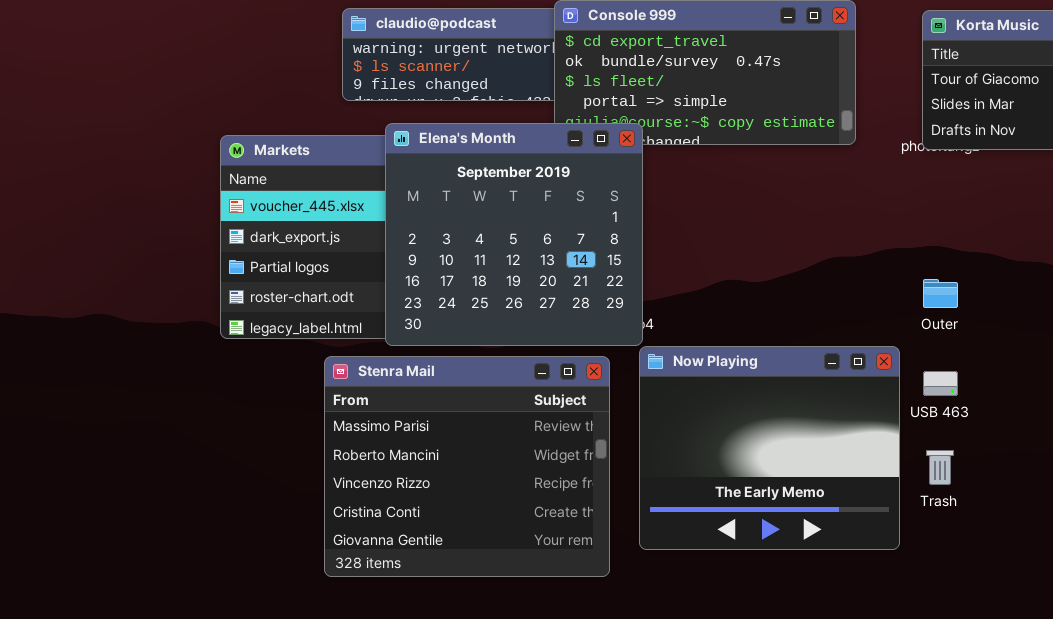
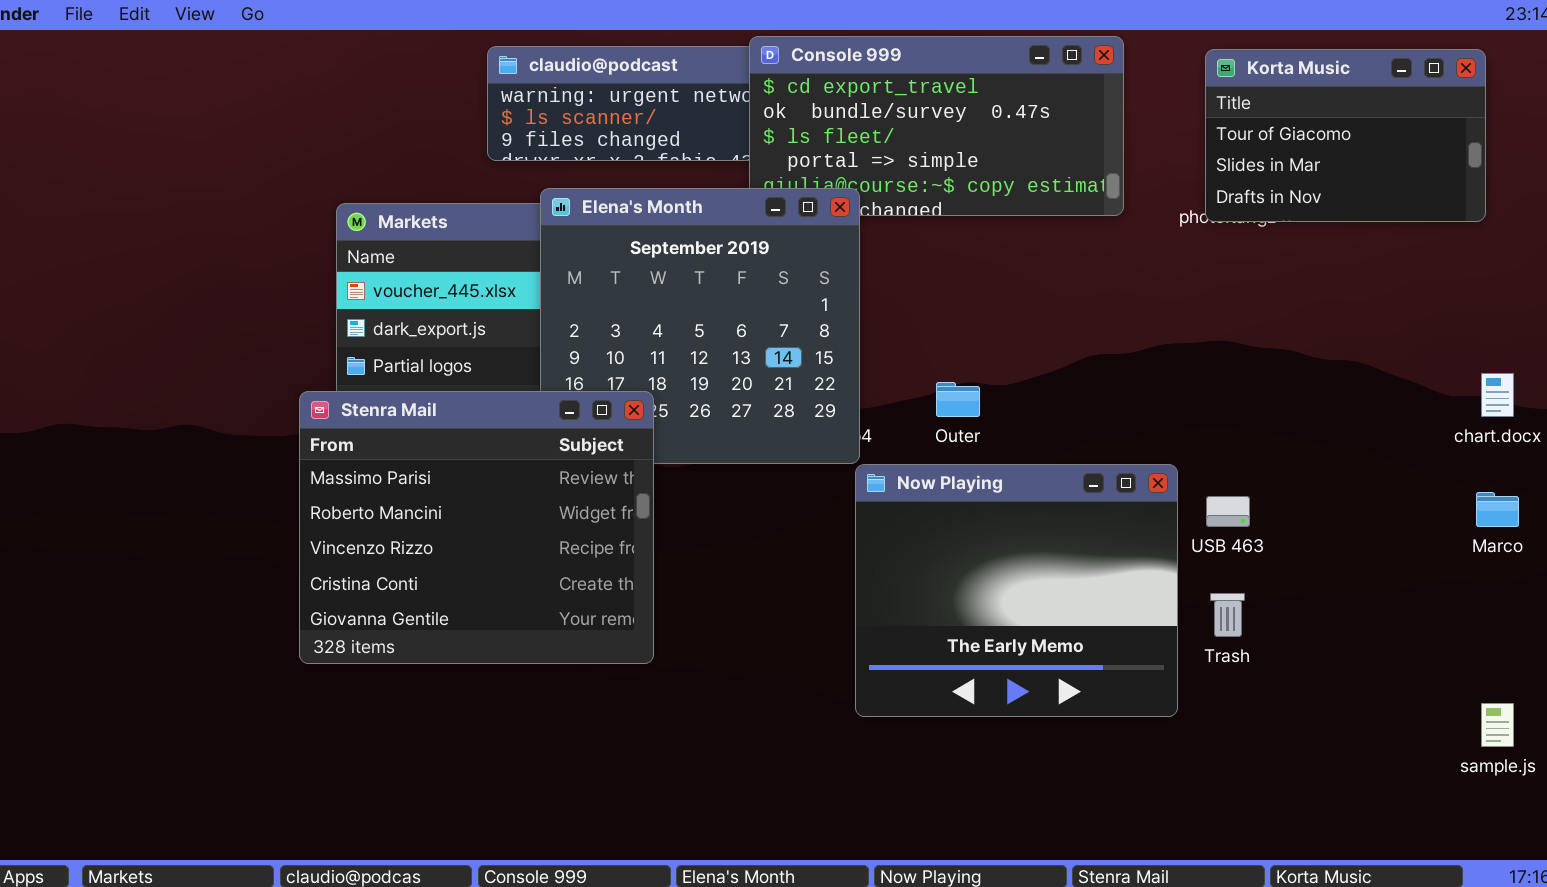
Outer: [923,279,958,308] -> [936,382,980,417], moved
Stenra Mail: [324,356,610,577] -> [299,391,654,664], moved

